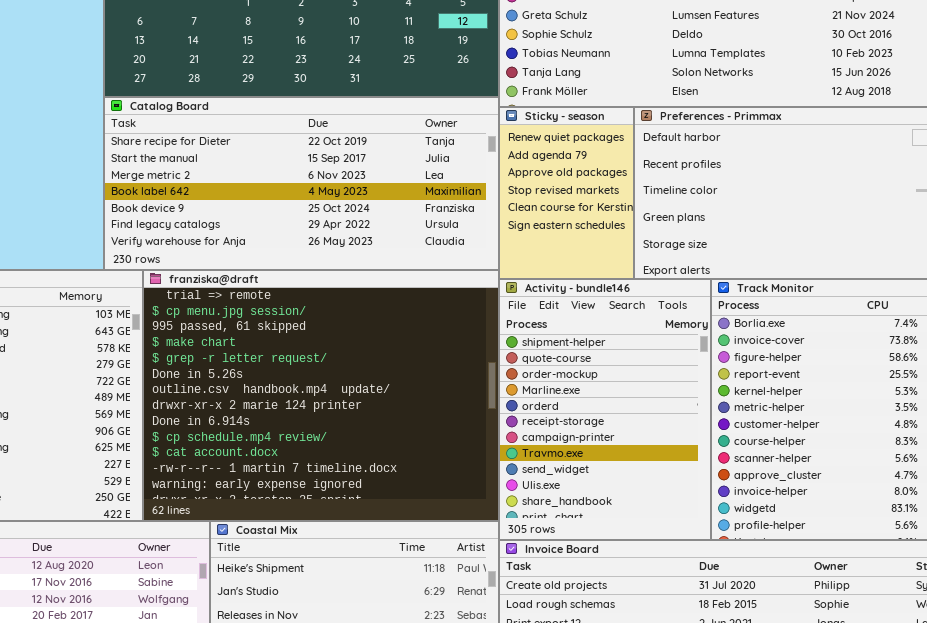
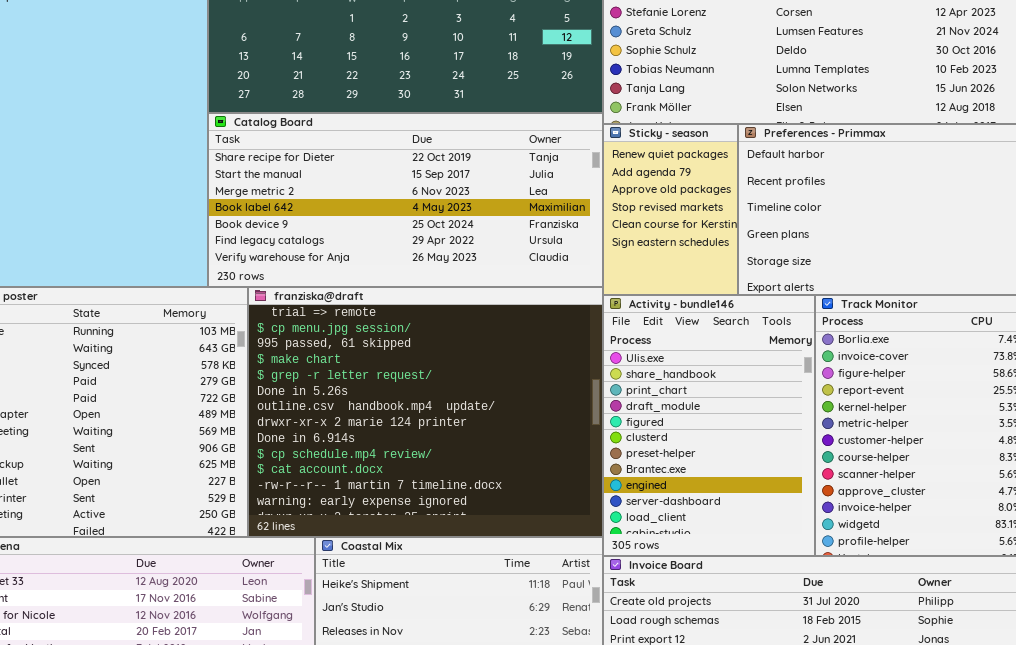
Activity - bundle146: [499,279,711,540] -> [603,295,815,556], scrolled down 9 rows

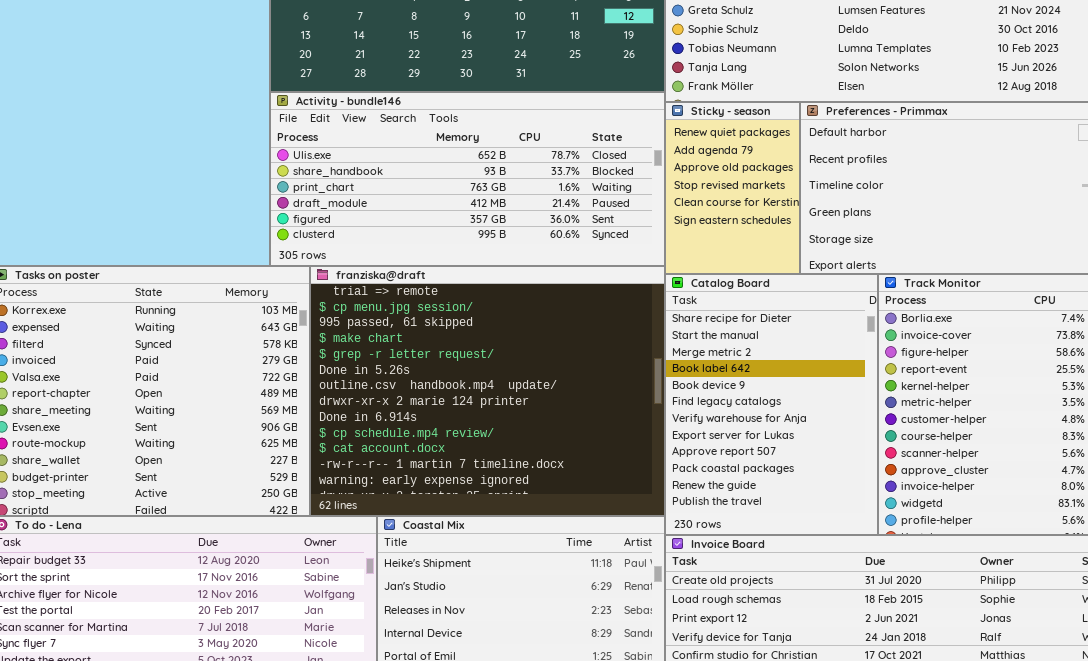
Catalog Board: [208,113,603,287] -> [665,274,878,535], moved, resized
Activity - bundle146: [603,295,815,556] -> [270,92,665,266], moved, resized

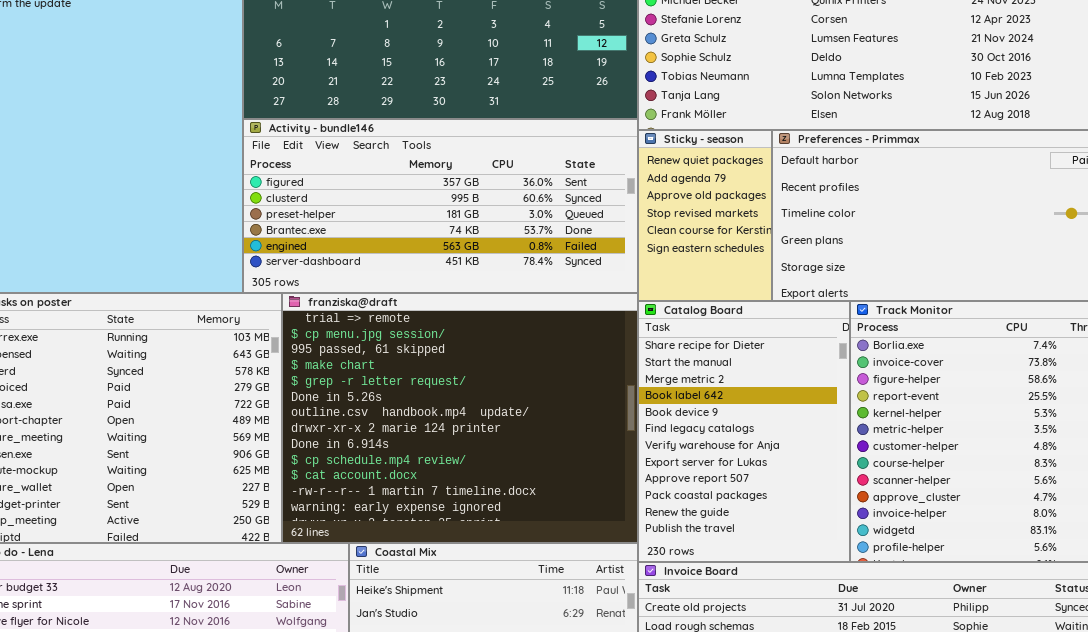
Activity - bundle146: [270,92,665,266] -> [243,119,638,293], scrolled down 4 rows

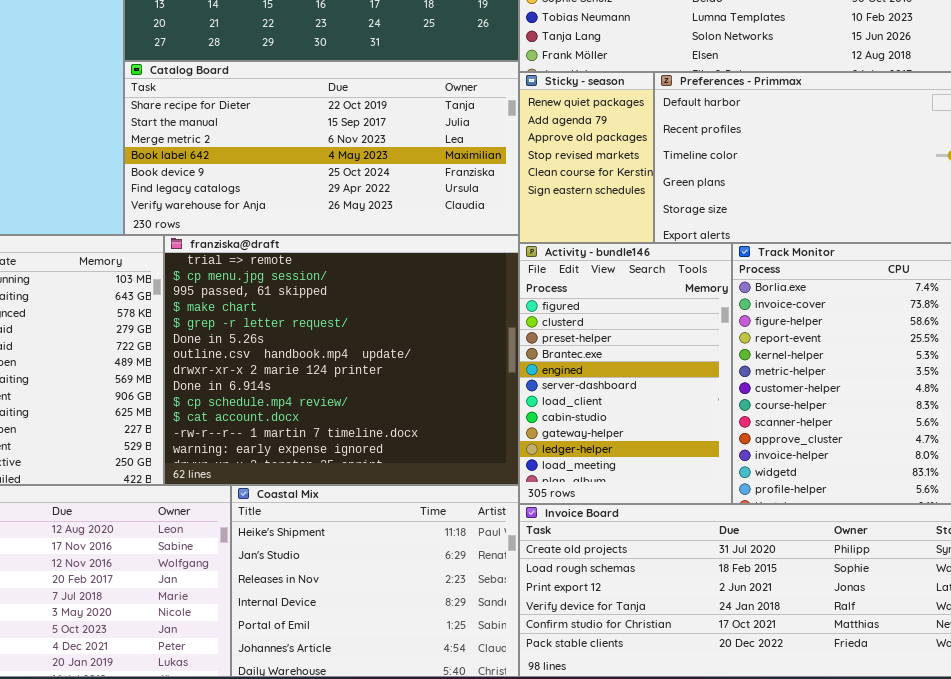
Activity - bundle146: [243,119,638,293] -> [519,243,732,504], moved, resized
Catalog Board: [638,301,850,562] -> [124,61,519,235], moved, resized

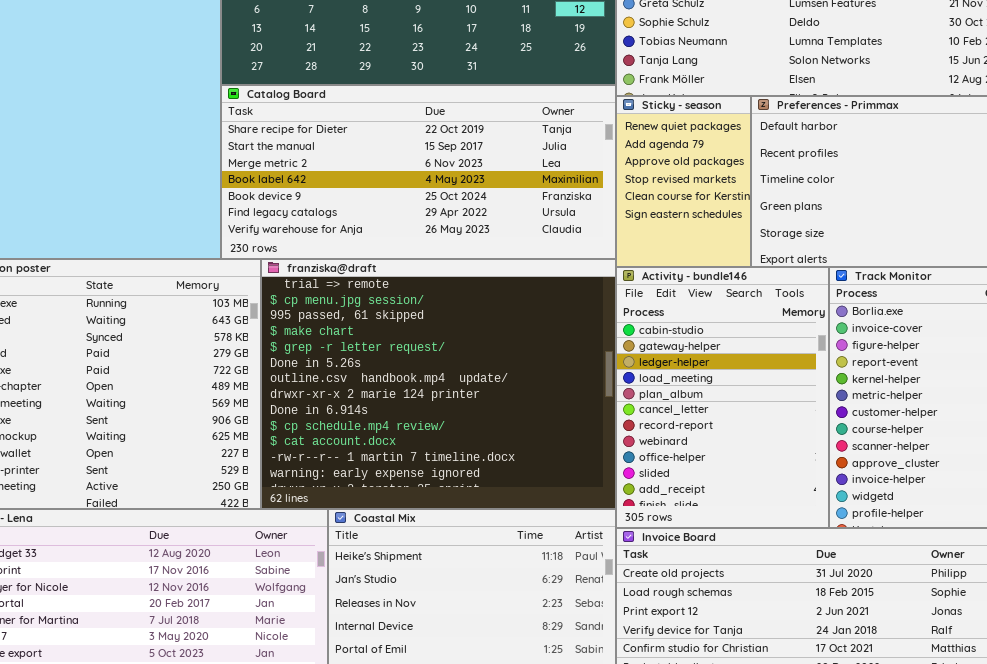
Activity - bundle146: [519,243,732,504] -> [616,267,829,528], scrolled down 7 rows

